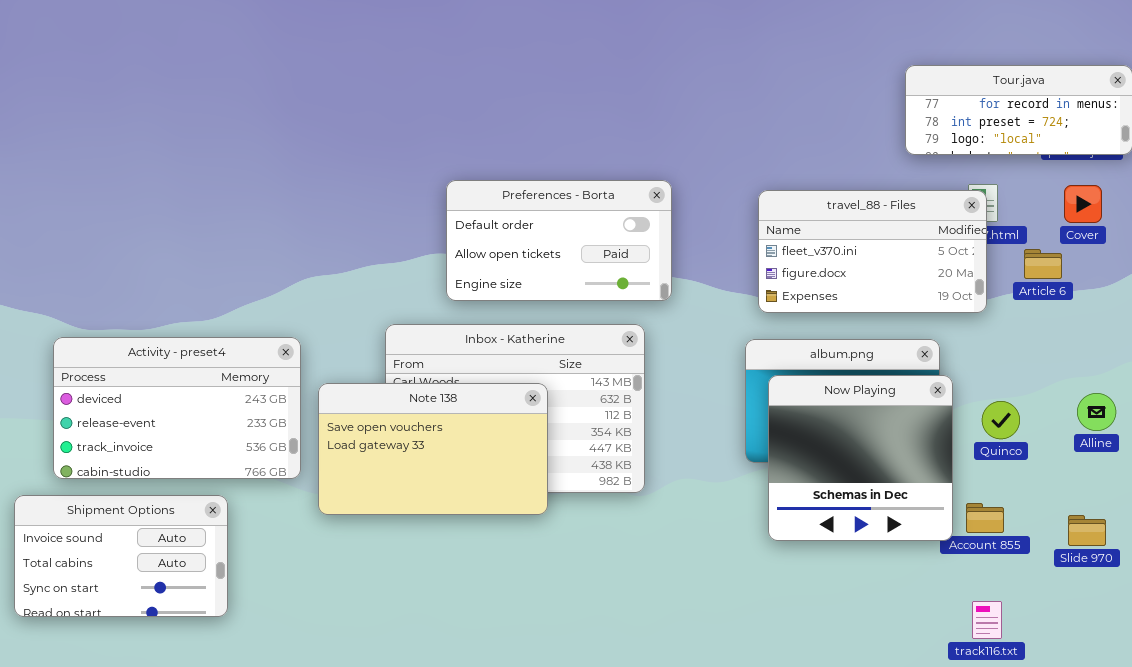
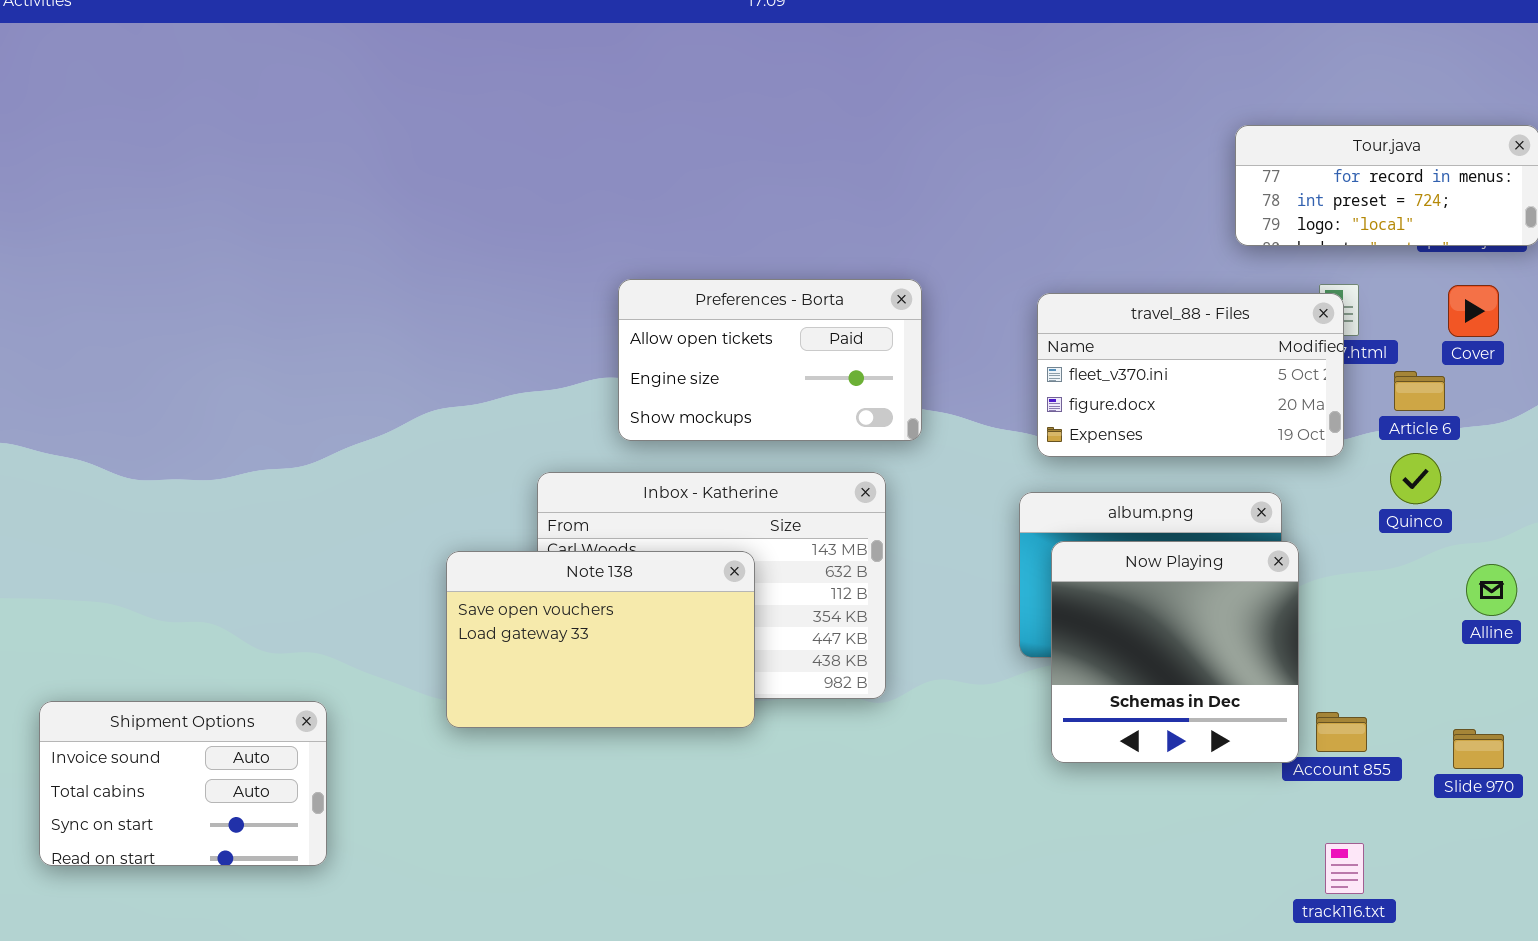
Preferences - Borta: [446,180,672,301] -> [618,279,922,441], scrolled down 1 row
Activity - preset4: [53,337,301,479] -> none, closed
Quinco: [982,401,1020,439] -> [1390,453,1441,504], moved

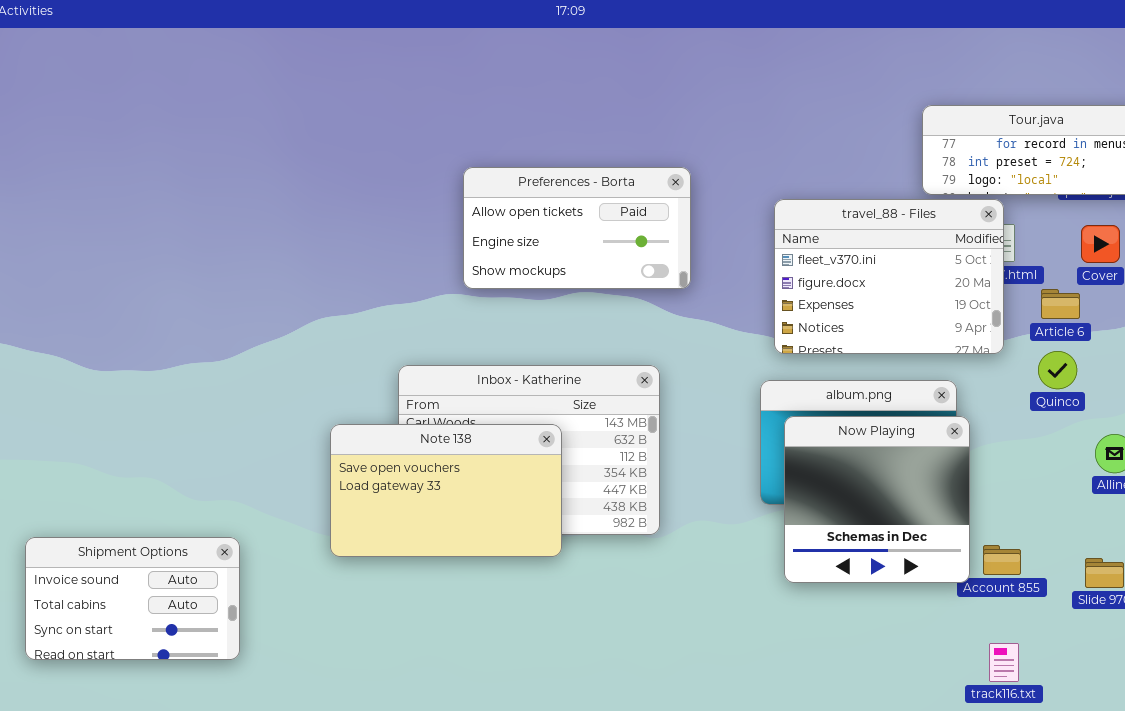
Preferences - Borta: [618,279,922,441] -> [463,167,691,289], moved
travel_88 - Files: [1037,293,1344,457] -> [774,199,1004,354], resized

